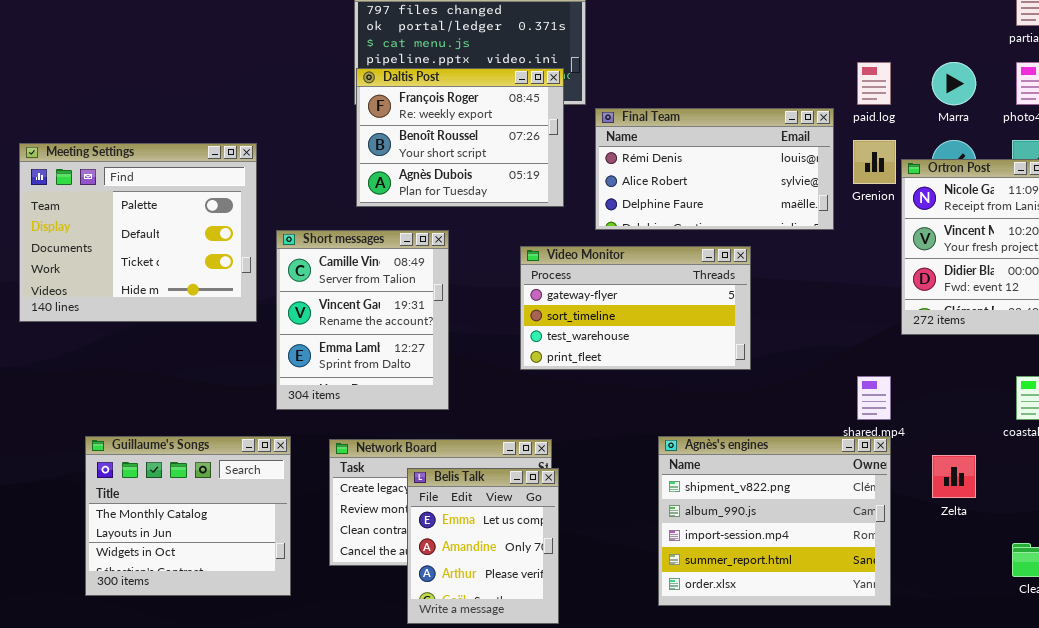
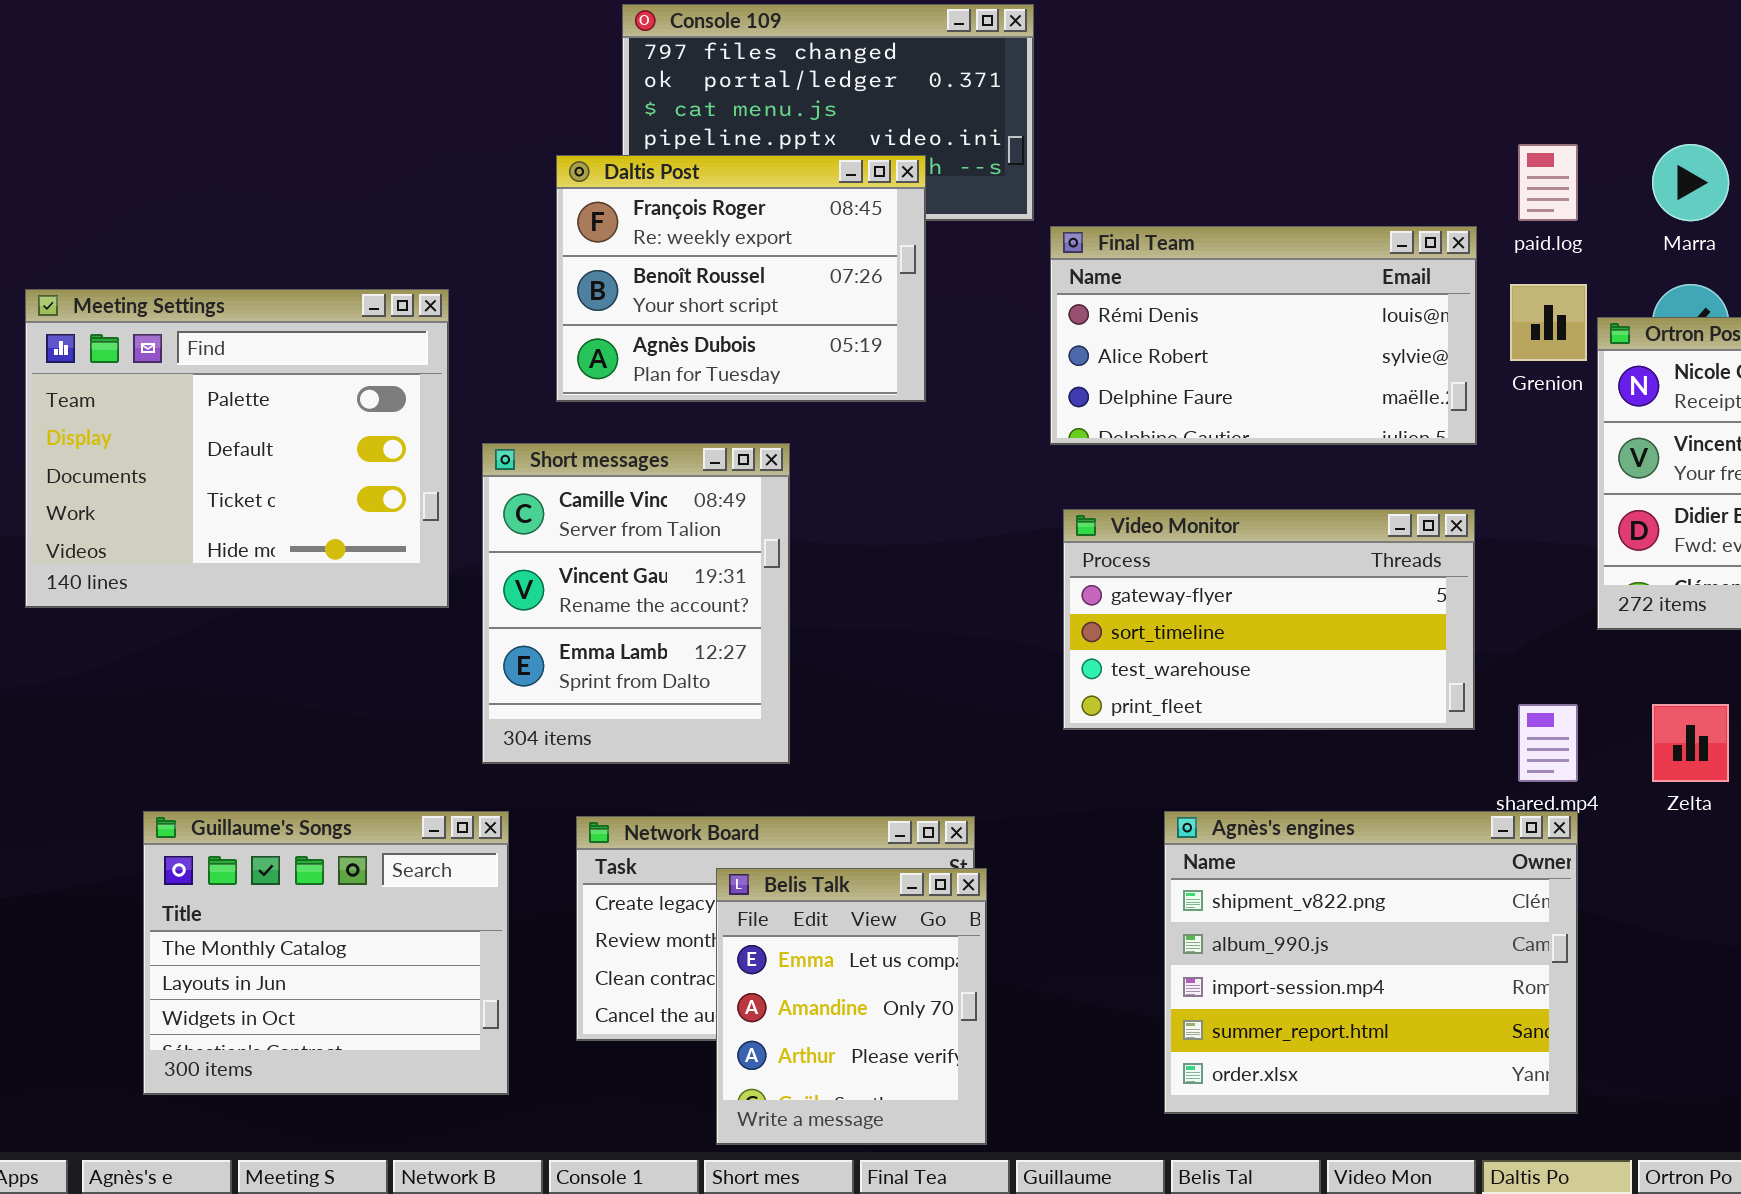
Daltis Post: [356,68,564,207] -> [556,155,926,402], moved
Video Monitor: [520,246,751,370] -> [1063,509,1475,730], moved
Zelta: [932,455,976,498] -> [1652,704,1729,782], moved

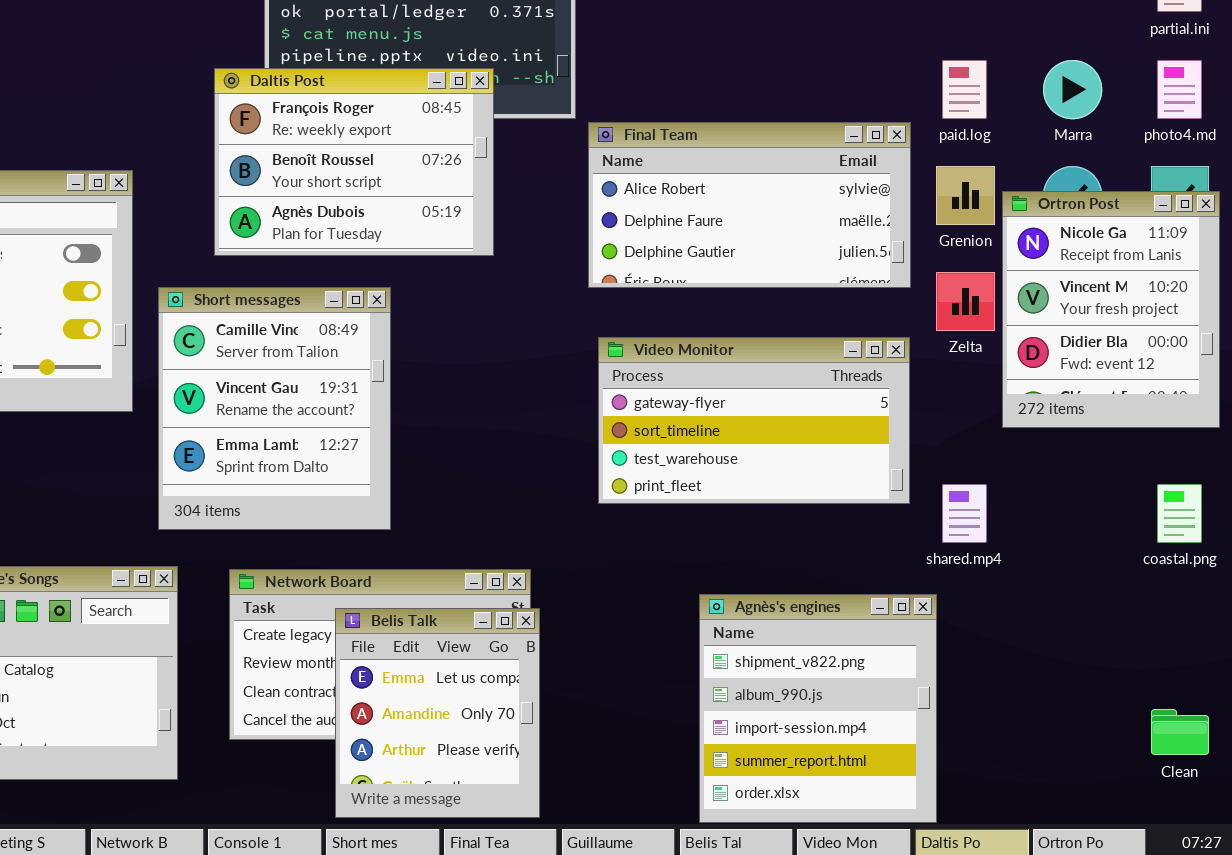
Final Team: [1050,226,1477,445] -> [588,122,911,288], scrolled down 1 row
Zelta: [1652,704,1729,782] -> [936,272,995,331], moved
Agnès's engines: [1164,811,1578,1114] -> [699,594,937,823], moved, resized

